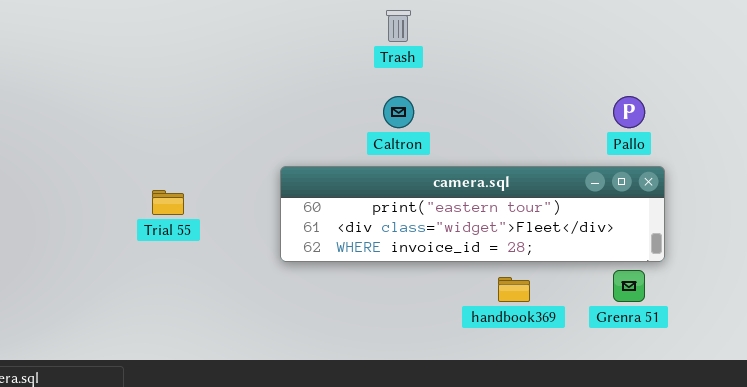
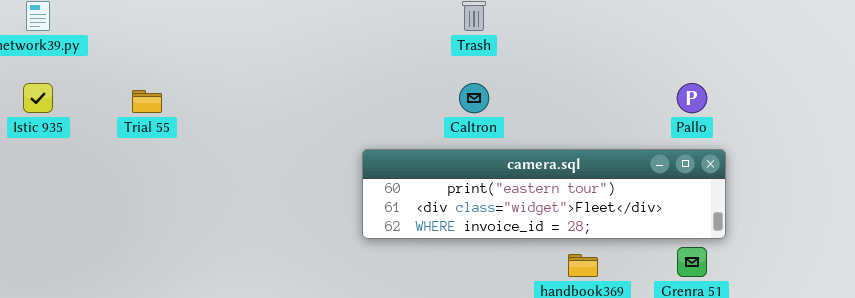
Trial 55: [152,190,184,215] -> [132,90,162,113], moved

